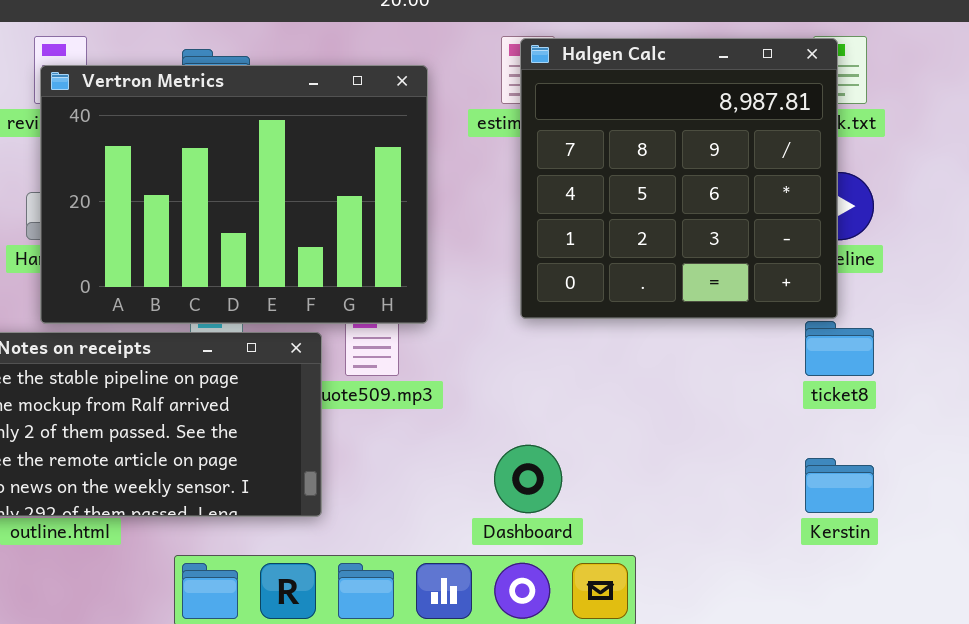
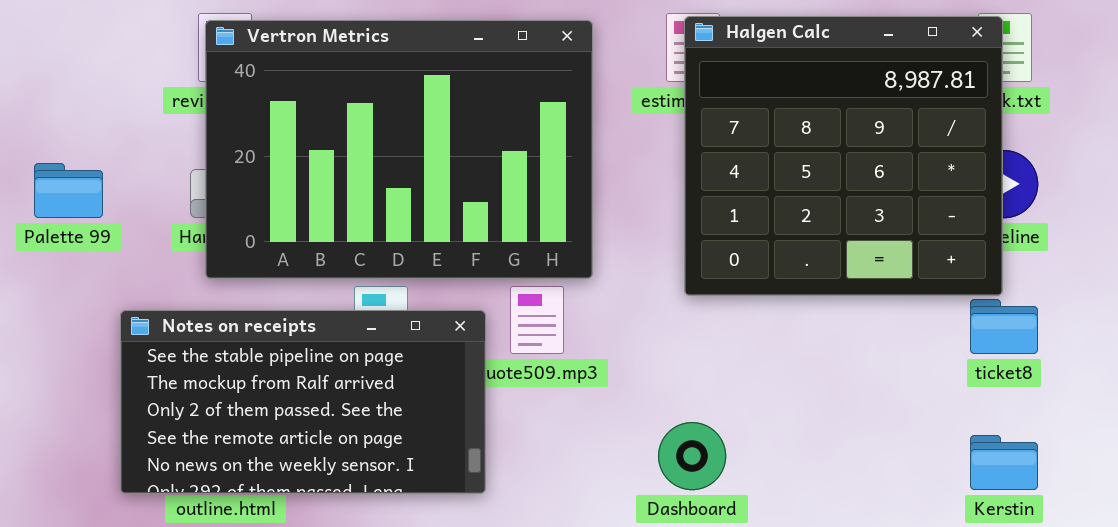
Vertron Metrics: [40,65,428,324] -> [205,20,593,279], moved

